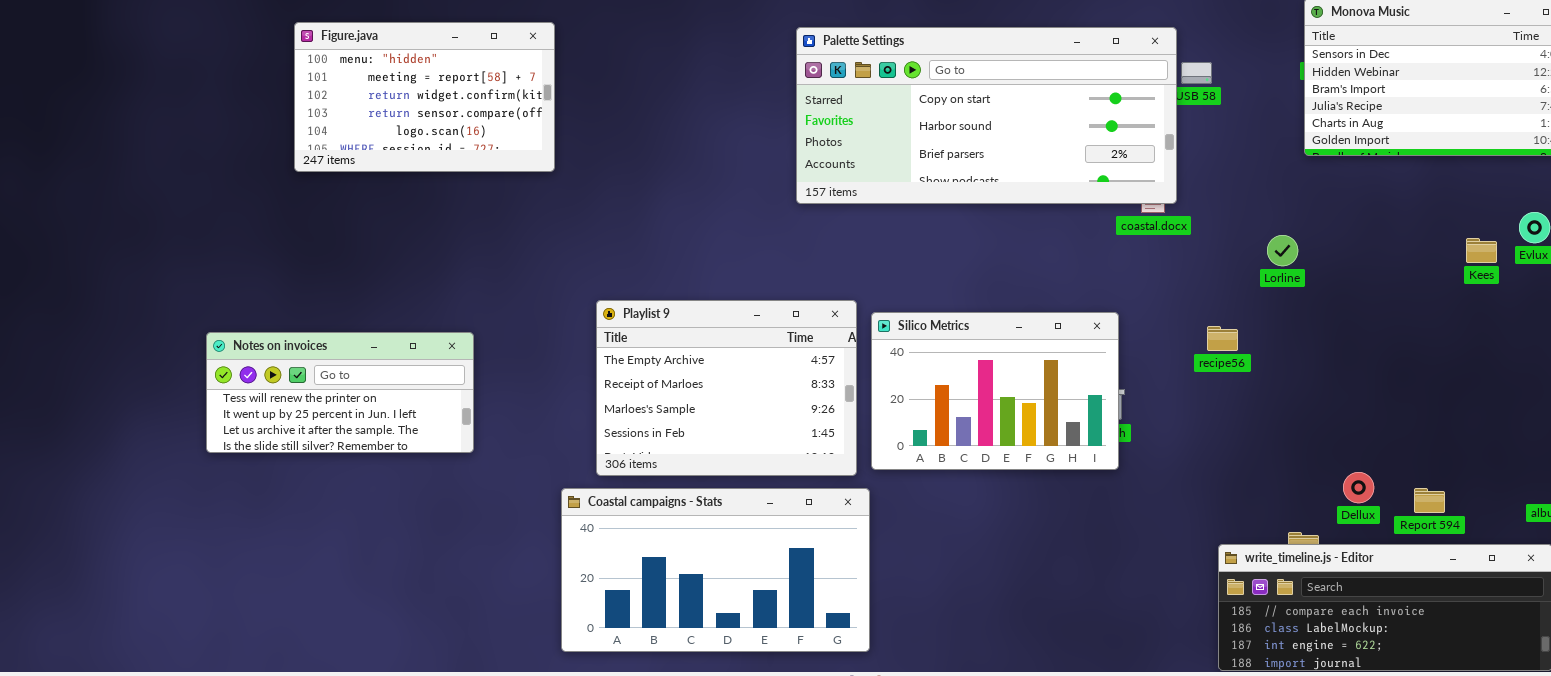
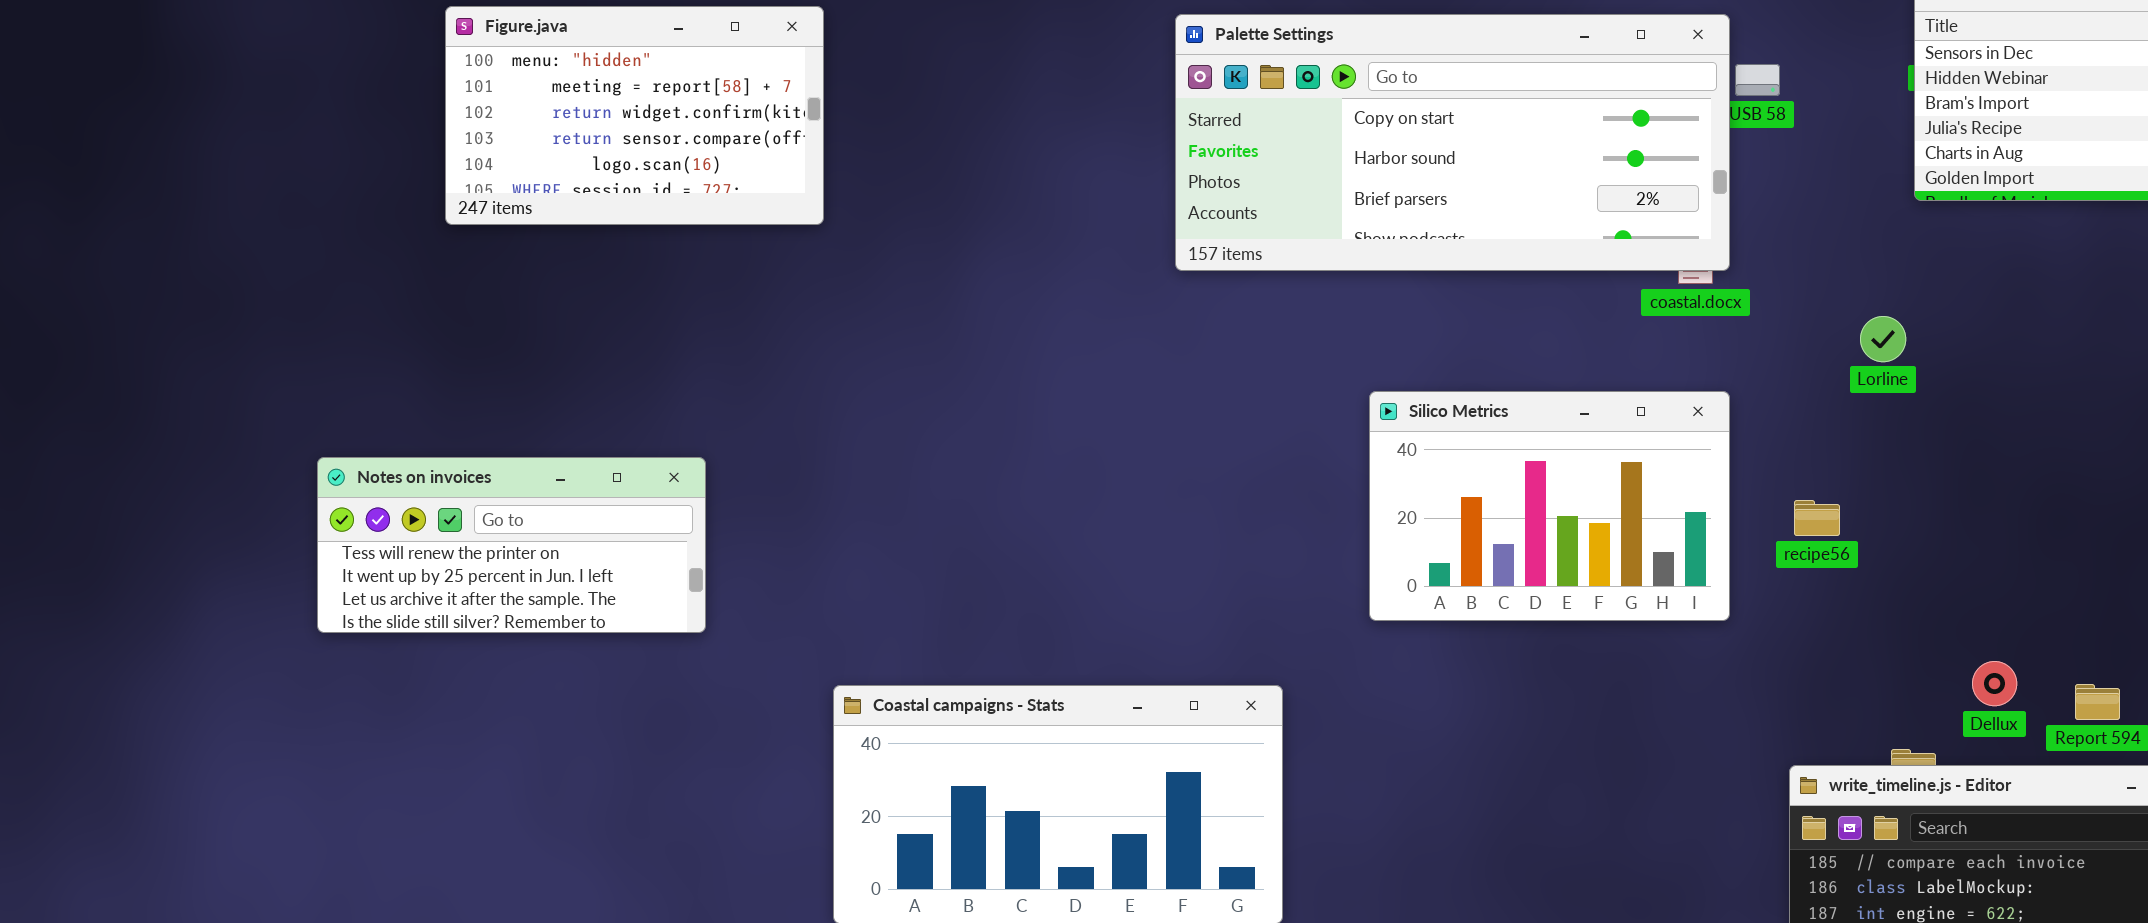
Playlist 9: [596,300,857,476] -> none, closed
Silico Metrics: [871,312,1119,470] -> [1369,391,1730,621], moved
recipe56: [1207,326,1238,351] -> [1794,500,1840,536], moved

